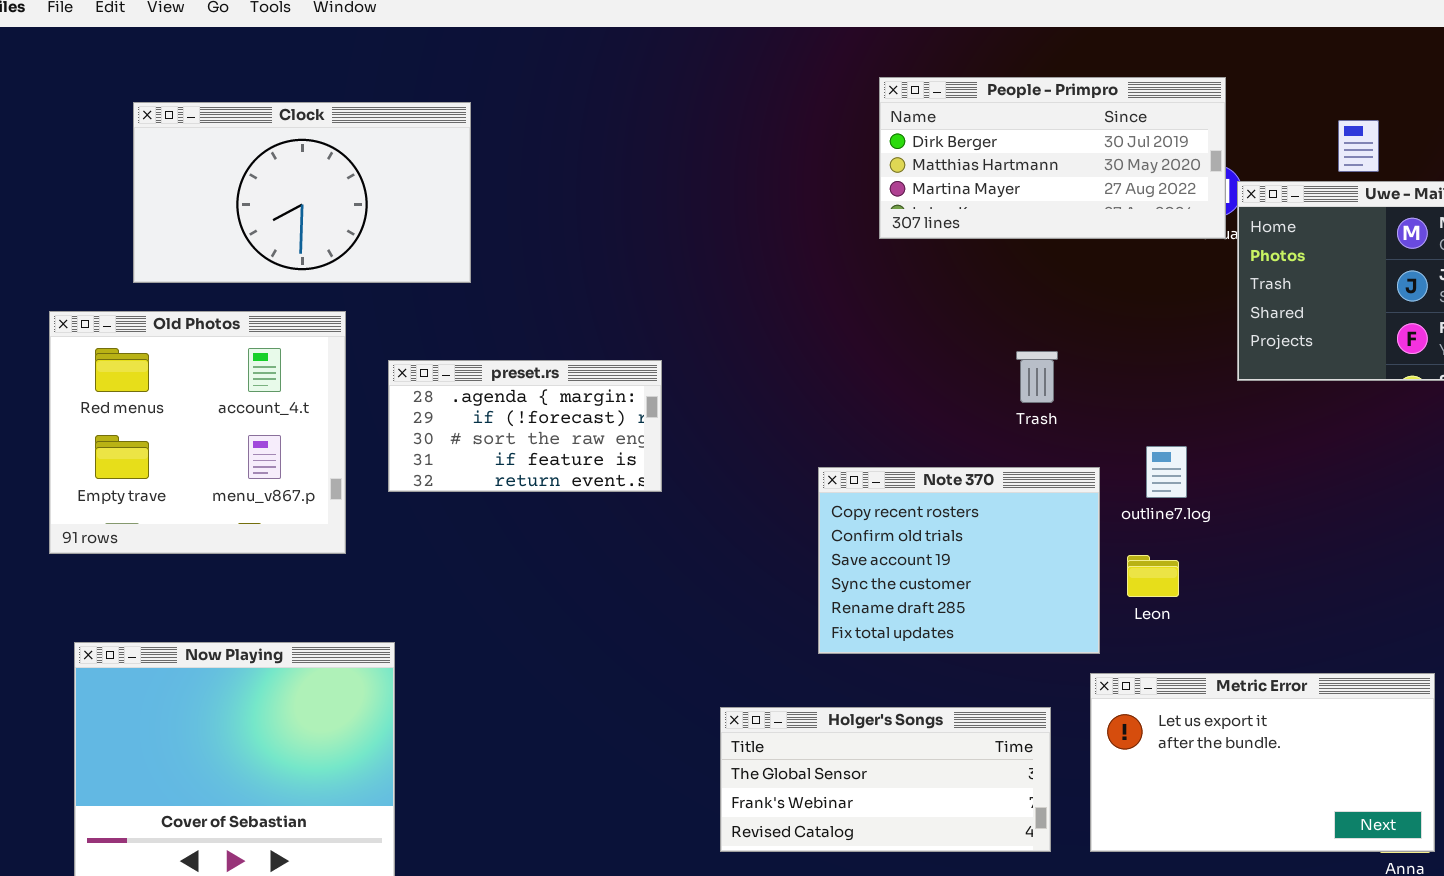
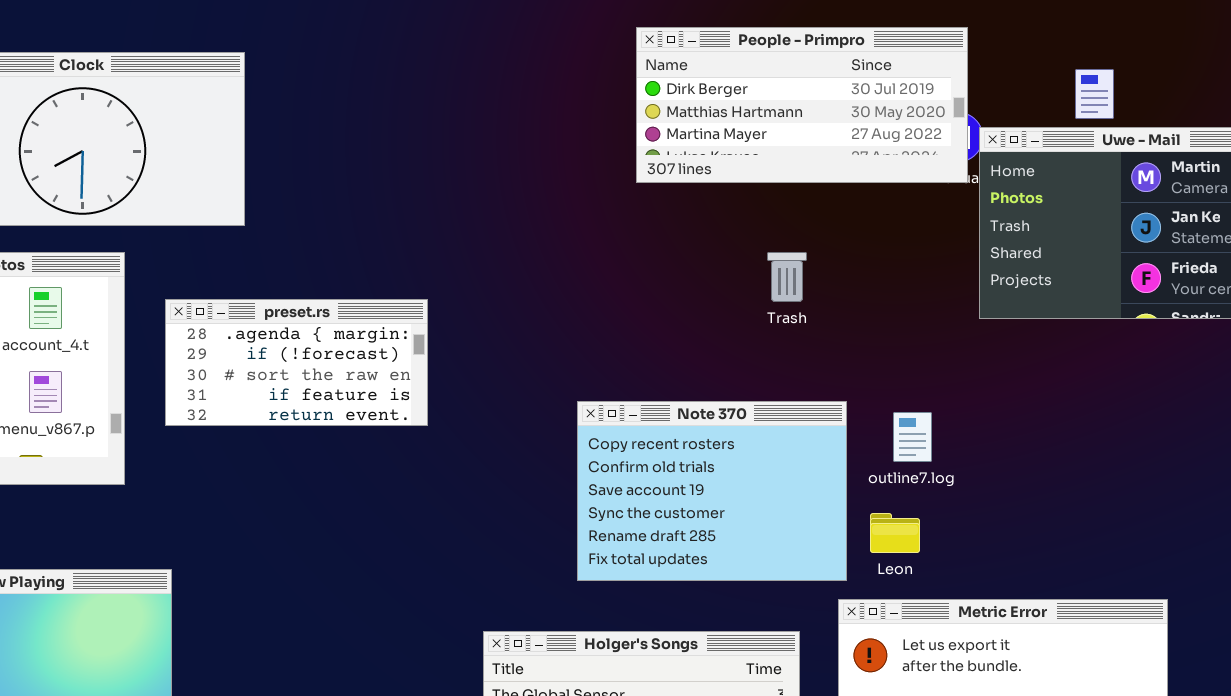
Trash: [1016,351,1058,403] -> [767,252,807,302], moved
outline7.log: [1146,446,1187,498] -> [893,412,932,462], moved
Leon: [1127,555,1179,597] -> [870,513,920,553], moved

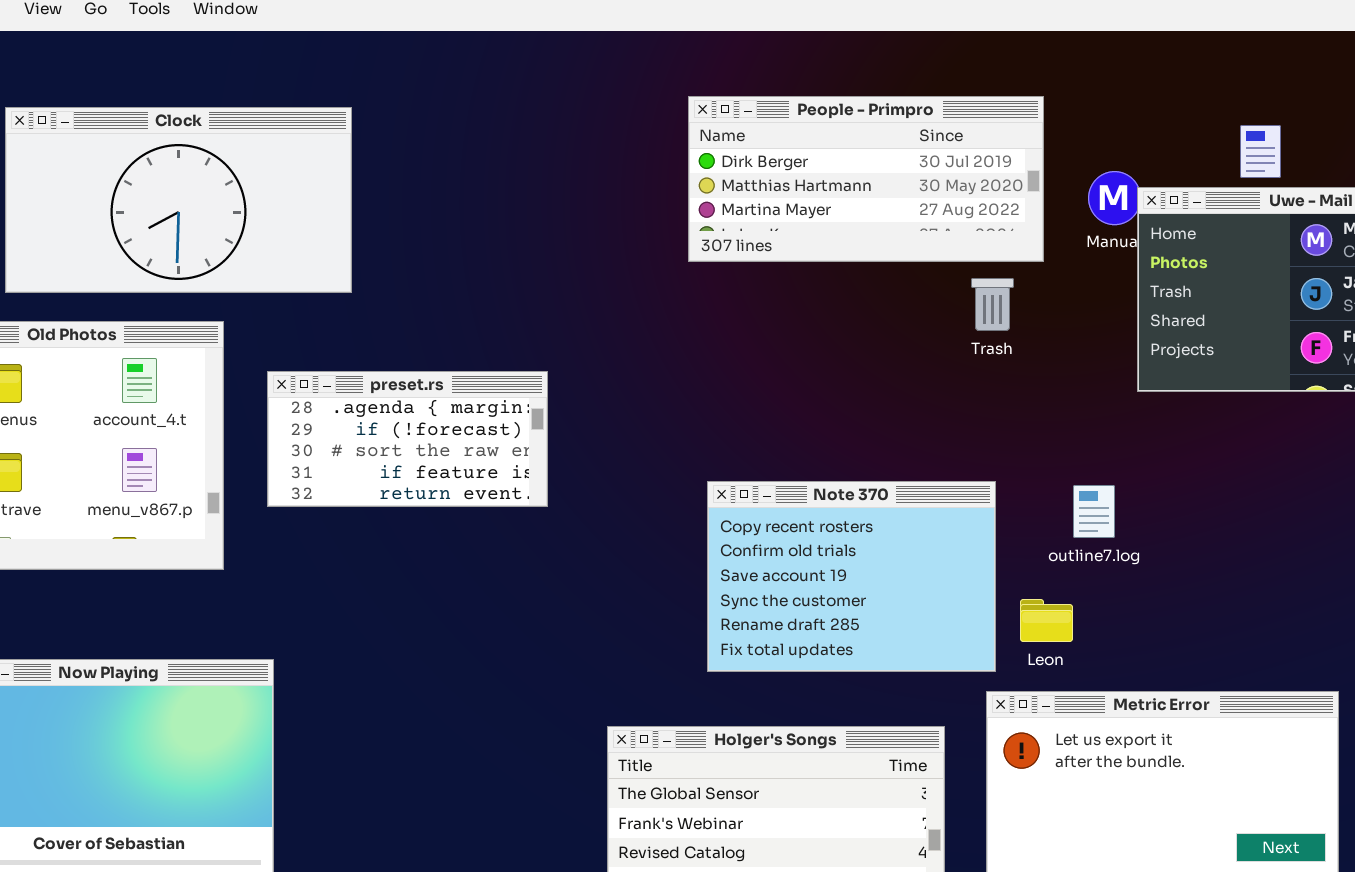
People - Primpro: [636,27,968,183] -> [688,96,1044,262], moved
Trash: [767,252,807,302] -> [971,278,1014,331], moved
outline7.log: [893,412,932,462] -> [1073,485,1115,538], moved

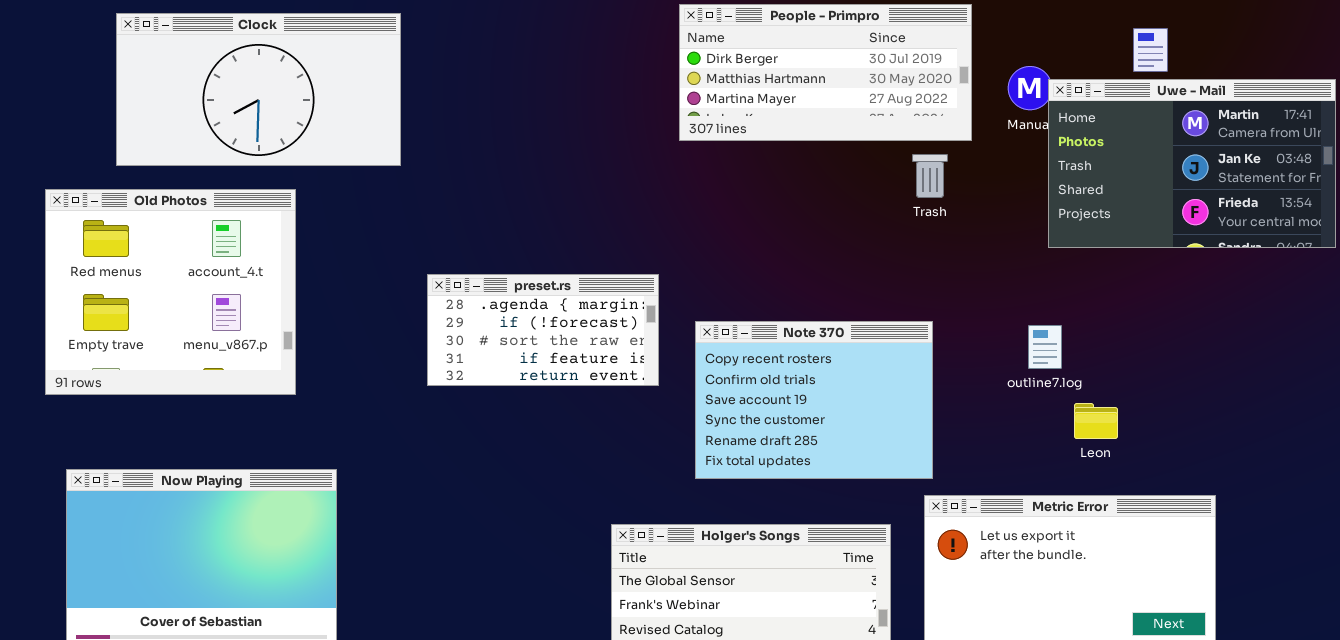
preset.rs: [267,371,548,507] -> [427,274,659,386], moved
outline7.log: [1073,485,1115,538] -> [1028,325,1062,369], moved
Leon: [1020,599,1073,642] -> [1074,403,1118,439], moved

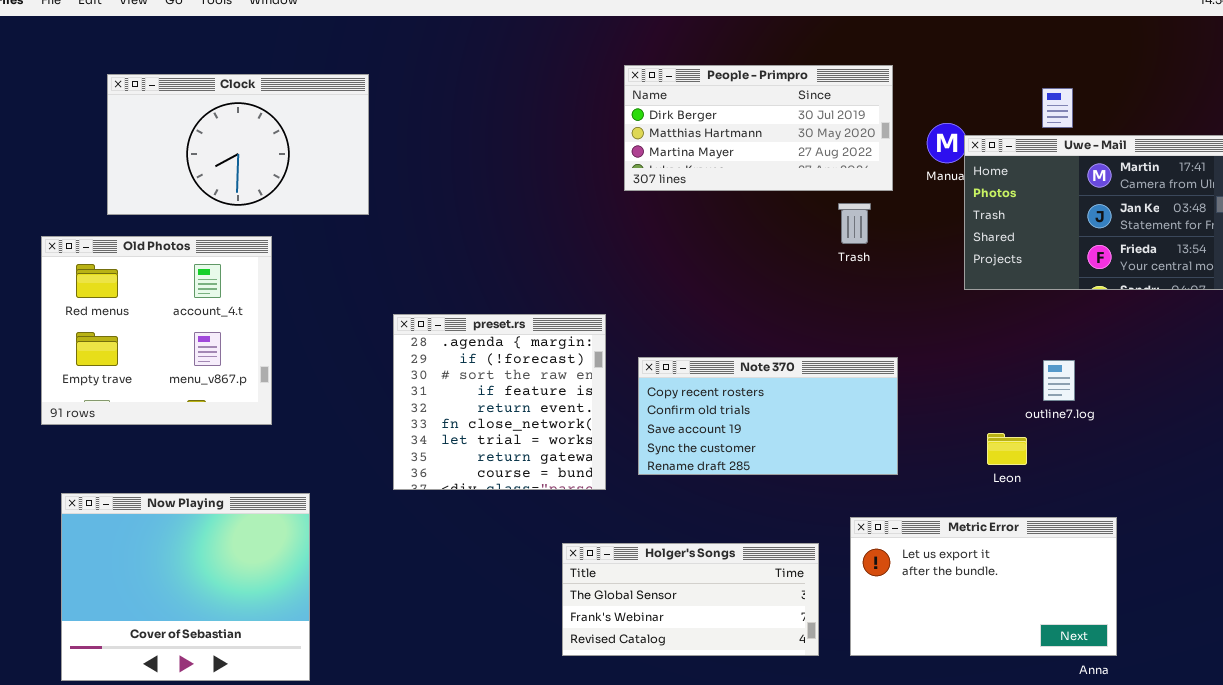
preset.rs: [427,274,659,386] -> [393,314,606,490], resized
Note 370: [695,321,933,479] -> [638,357,898,475], resized
outline7.log: [1028,325,1062,369] -> [1043,360,1075,401], moved

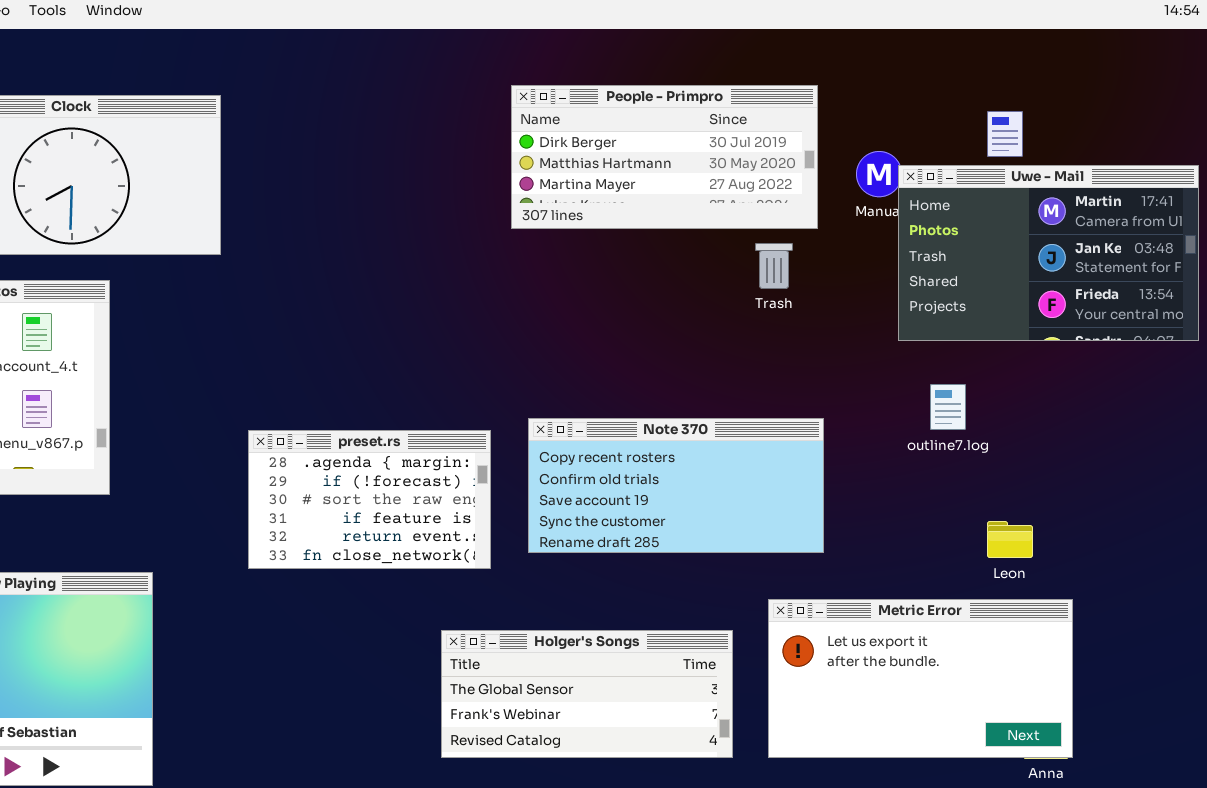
preset.rs: [393,314,606,490] -> [248,430,491,569], resized
outline7.log: [1043,360,1075,401] -> [930,384,966,430], moved
Leon: [987,433,1027,465] -> [987,521,1033,558], moved

